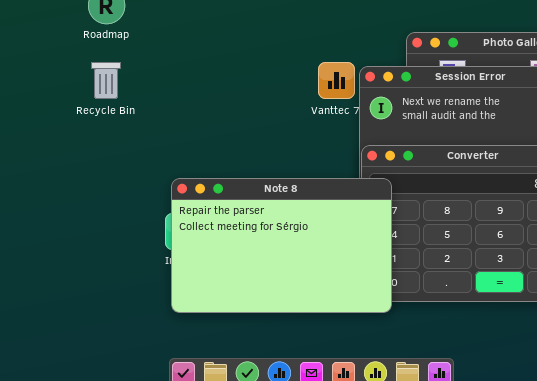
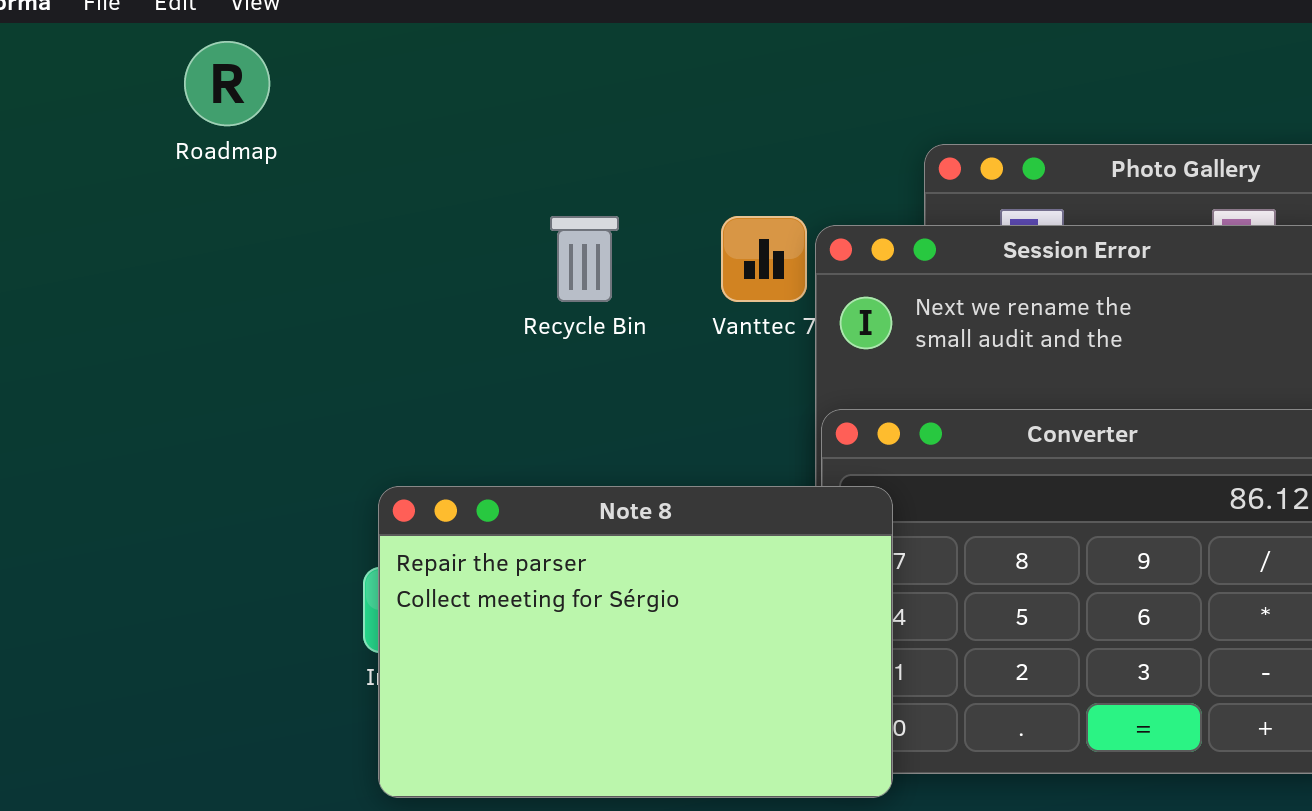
Recycle Bin: [91,62,121,99] -> [550,216,619,302], moved

